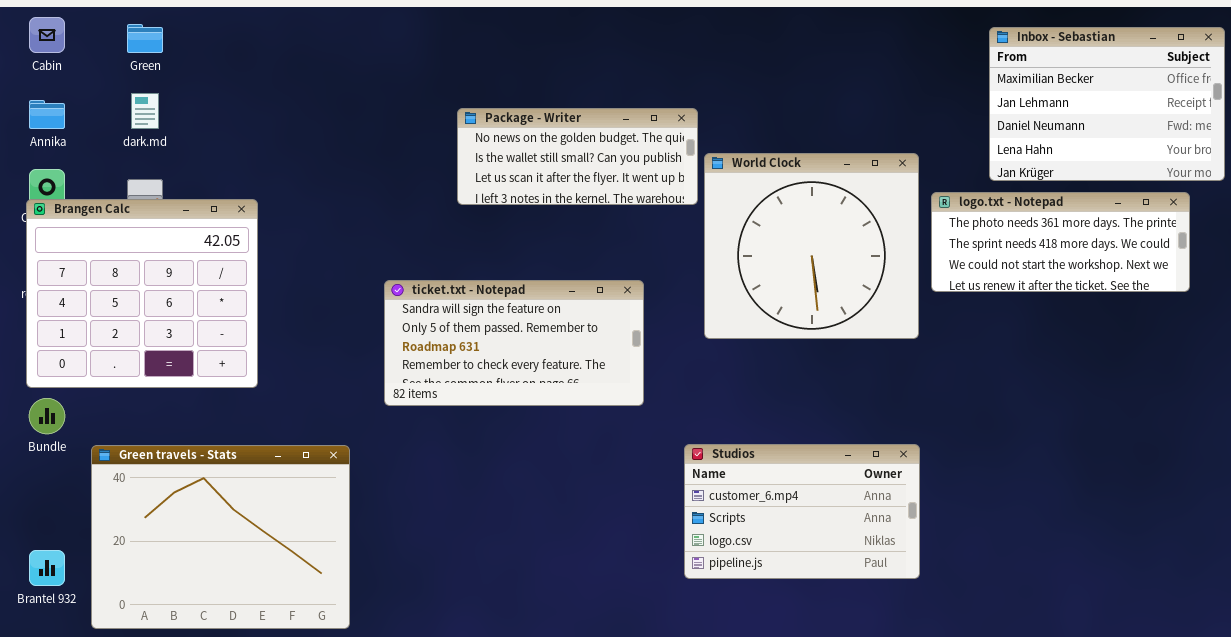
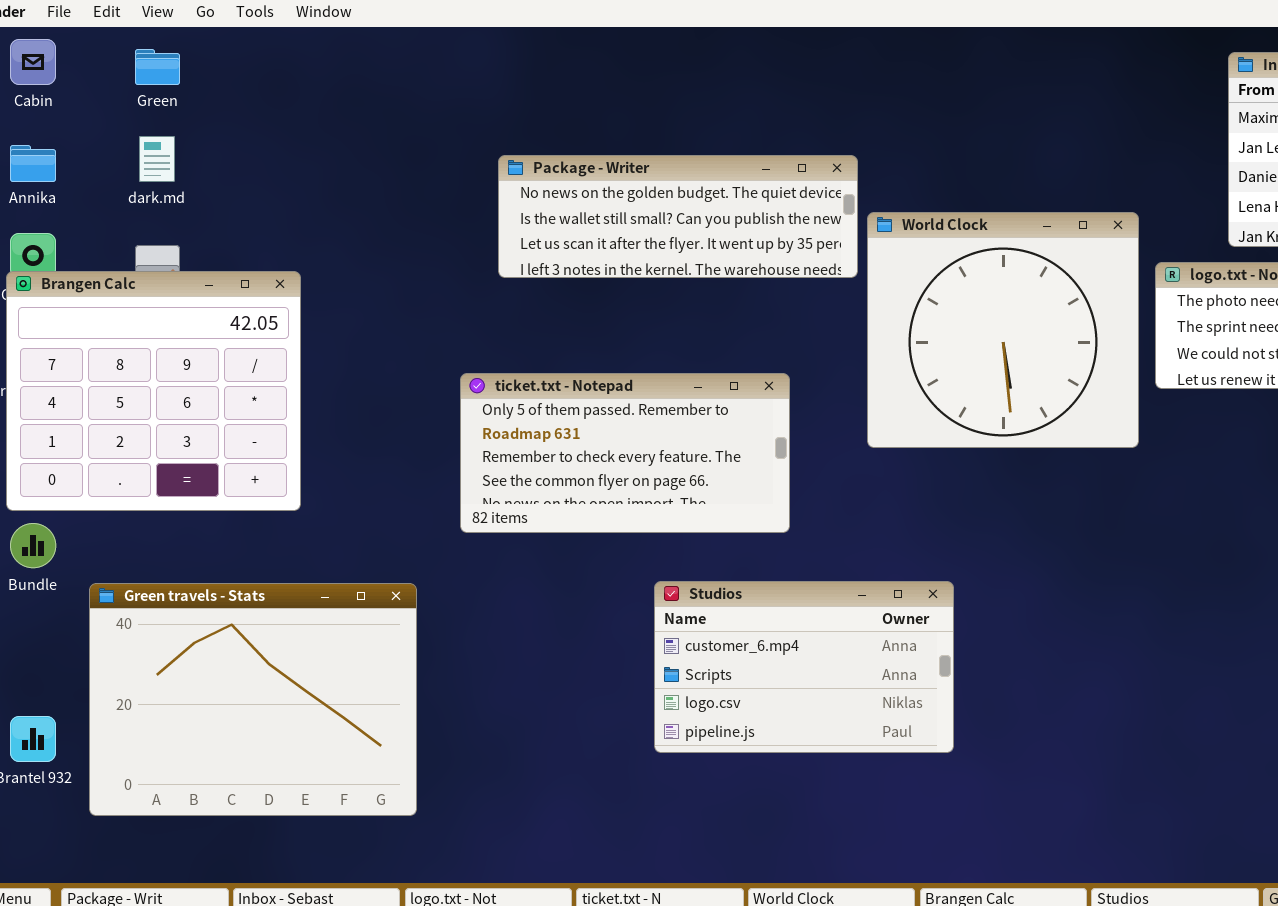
Package - Writer: [457,108,698,205] -> [498,155,858,278], resized
ticket.txt - Notepad: [384,280,644,406] -> [460,373,790,533], scrolled down 1 row
Studios: [684,444,920,579] -> [654,581,954,753], moved

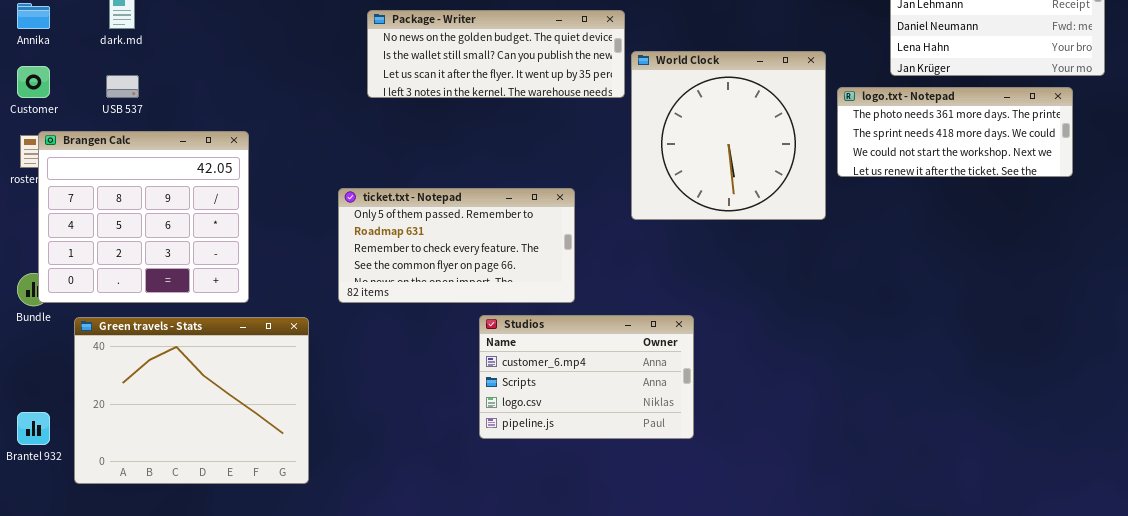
Brangen Calc: [6,271,301,511] -> [38,131,249,303], moved
ticket.txt - Notepad: [460,373,790,533] -> [338,188,575,303], moved

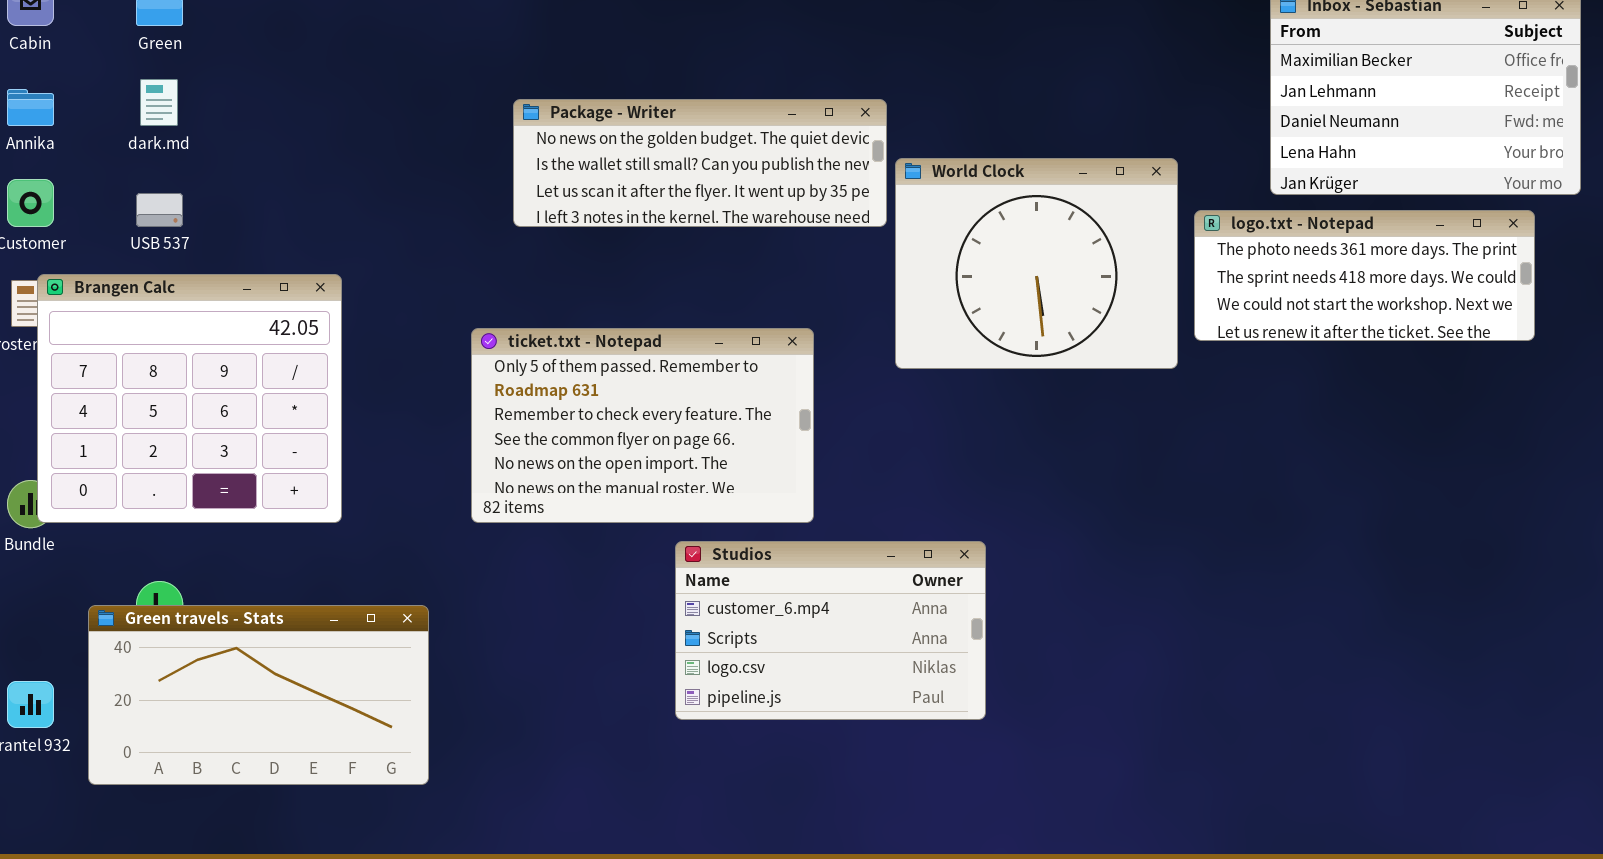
World Clock: [631,51,826,220] -> [895,158,1178,369], resized
ticket.txt - Notepad: [338,188,575,303] -> [471,328,814,523], resized
Green travels - Stats: [74,317,309,484] -> [88,605,429,785], resized

